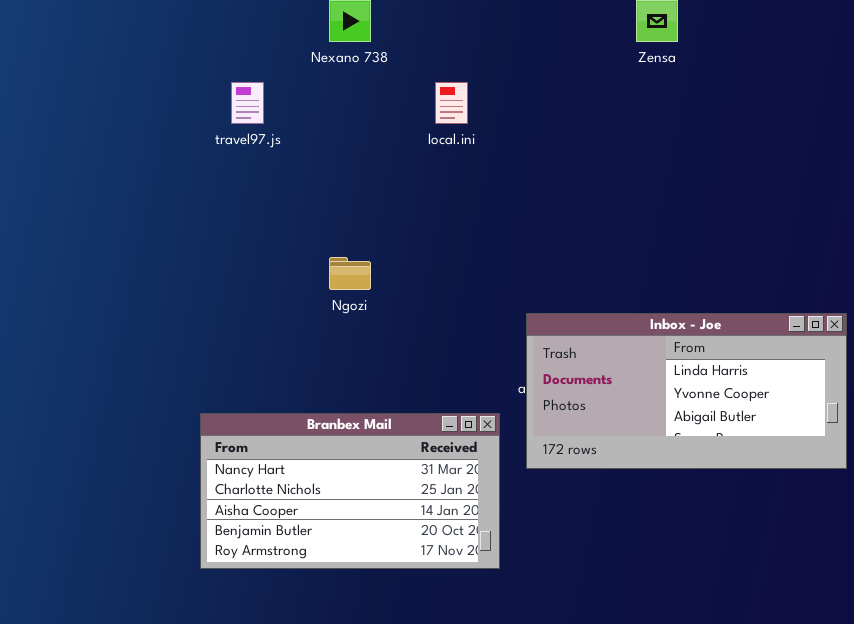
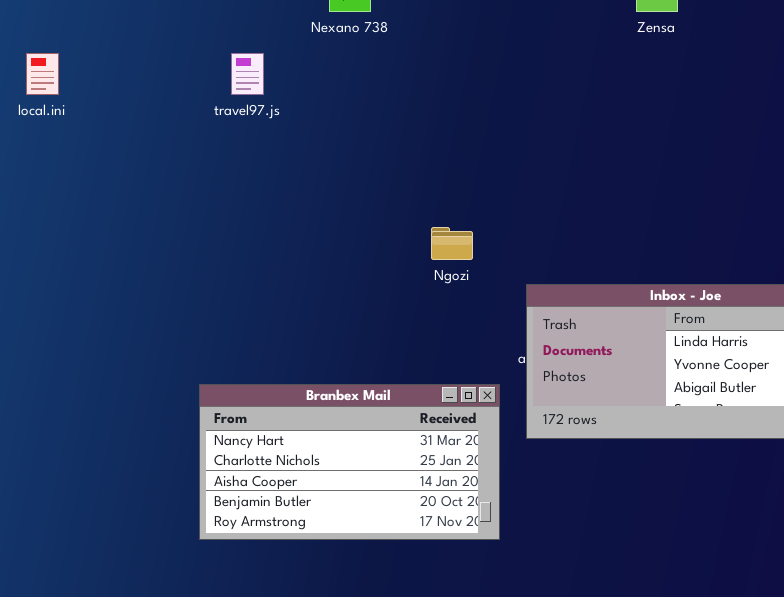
local.ini: [435,82,468,124] -> [26,53,59,95], moved
Ngozi: [329,257,371,290] -> [431,227,473,260], moved

